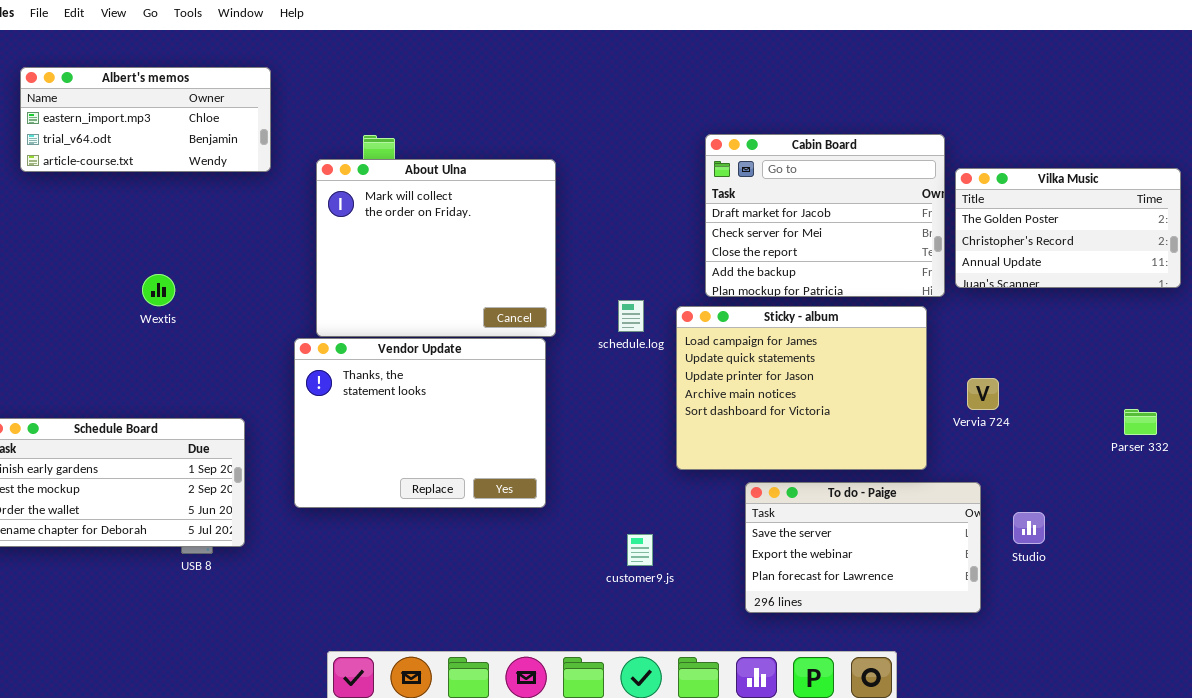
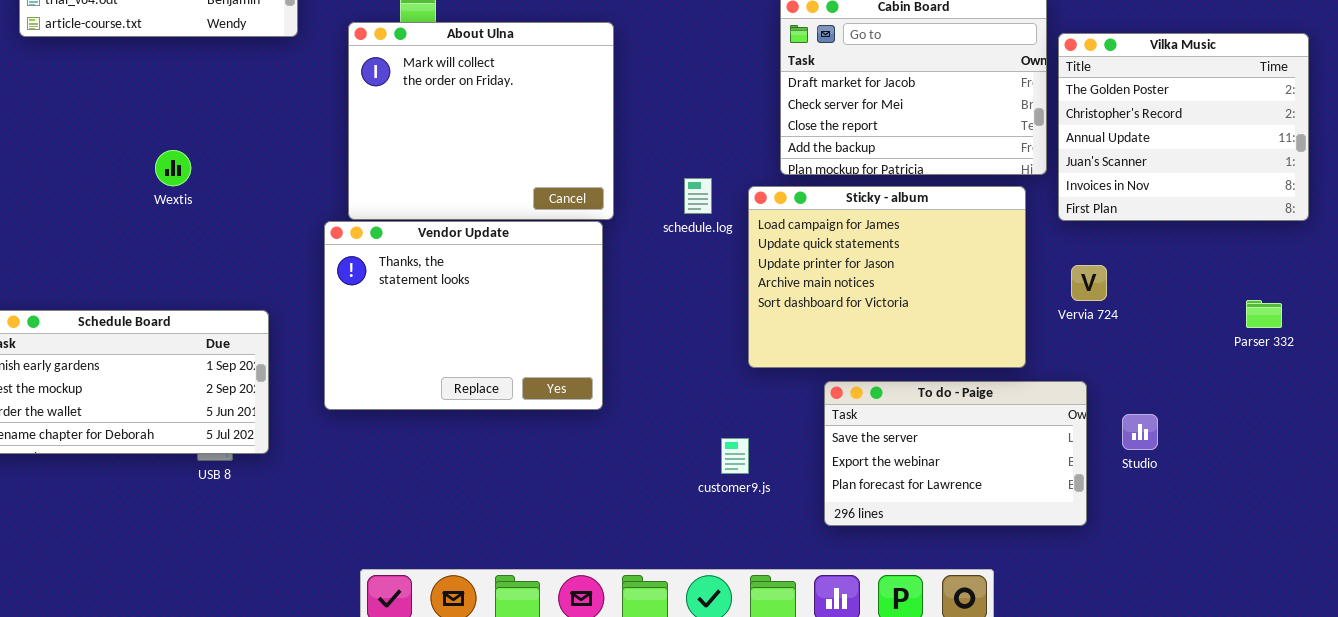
Vilka Music: [955,168,1181,288] -> [1058,33,1309,221], resized
customer9.js: [627,534,653,566] -> [721,438,749,474], moved

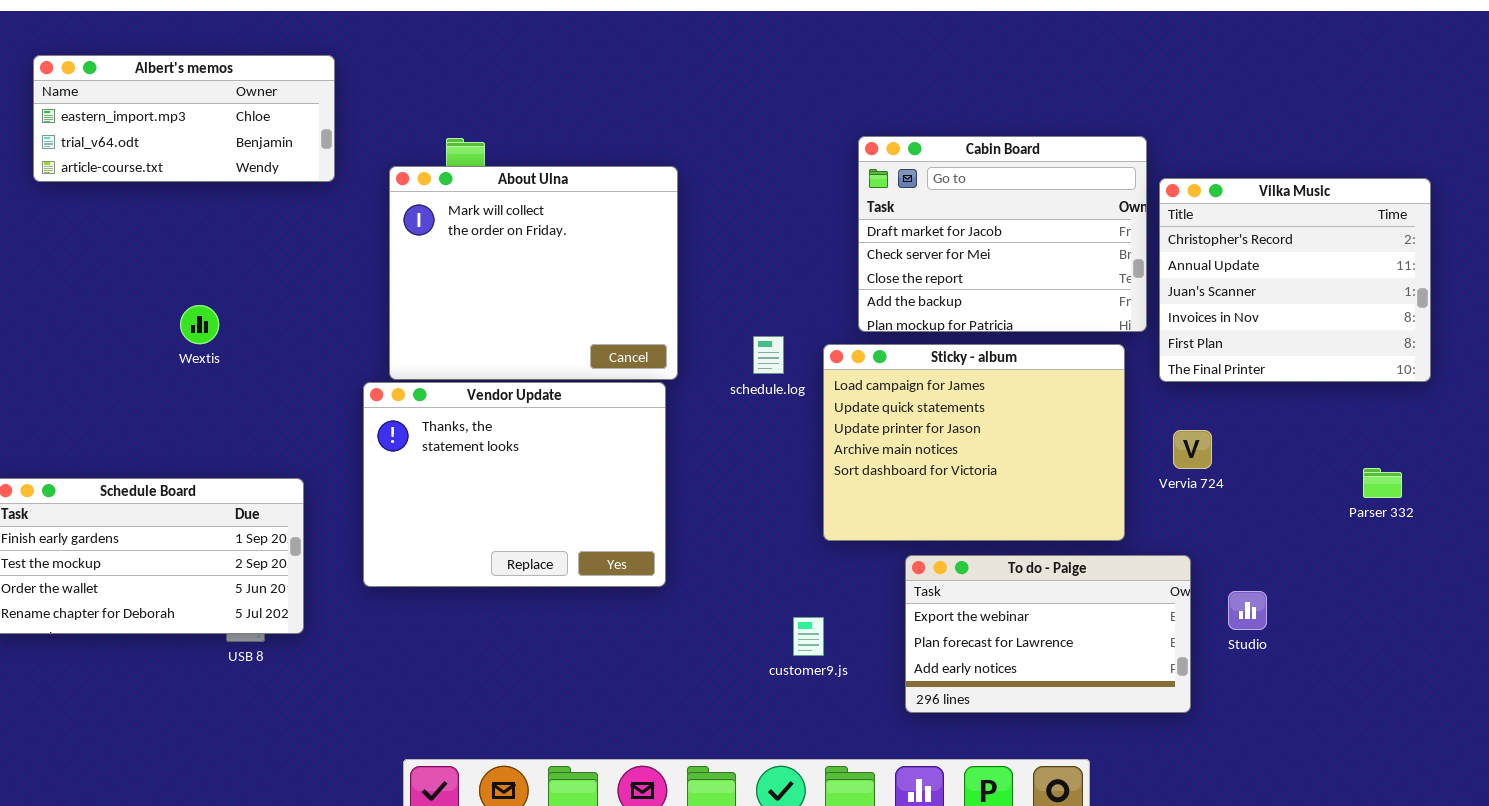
Vilka Music: [1058,33,1309,221] -> [1159,178,1431,382], scrolled down 1 row
To do - Paige: [824,381,1087,526] -> [905,555,1191,713], scrolled down 1 row

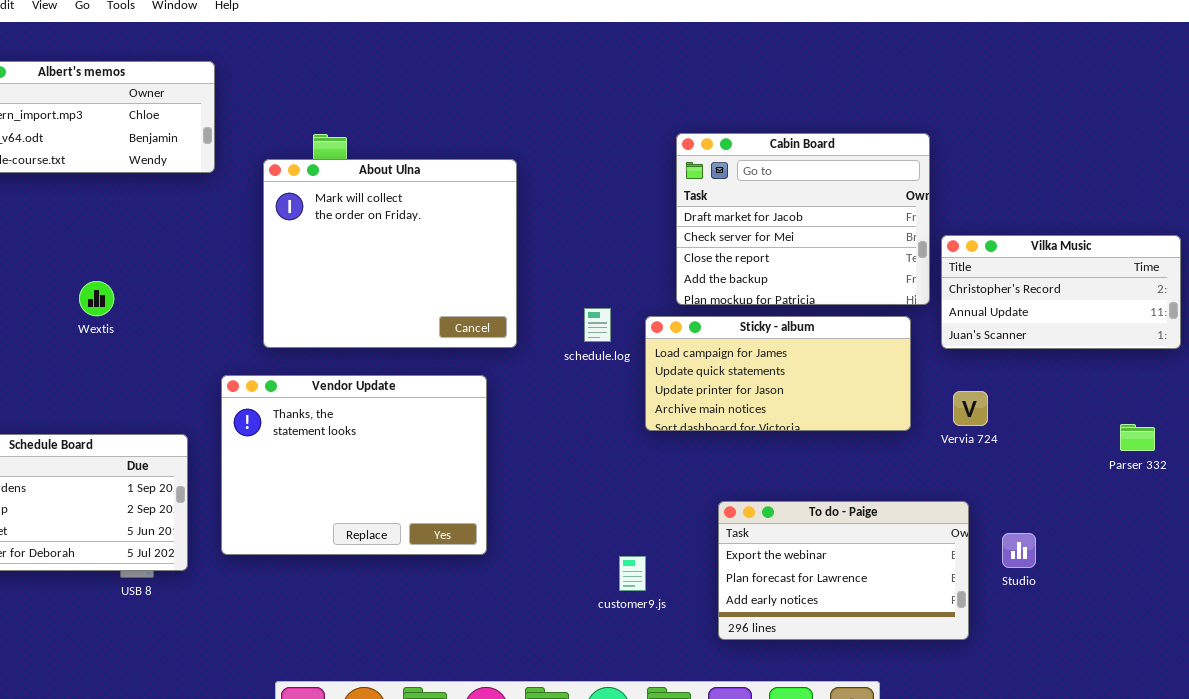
Vilka Music: [1159,178,1431,382] -> [941,235,1181,349], resized
Sticky - album: [823,344,1125,541] -> [645,316,911,431], resized
Vendor Update: [363,382,666,587] -> [221,375,487,555], moved

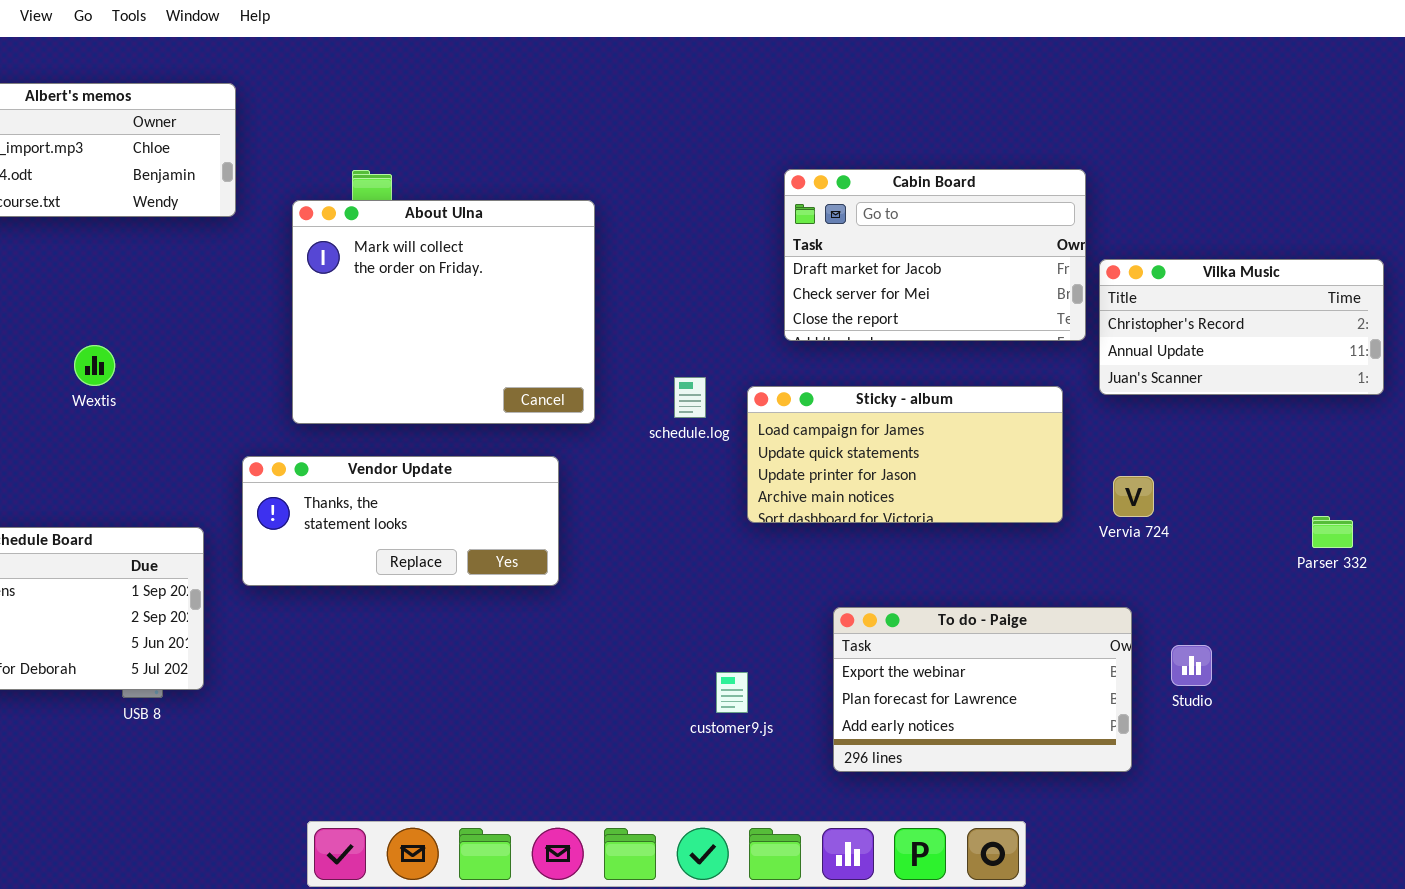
Cabin Board: [676,133,930,305] -> [784,169,1086,341], resized
Vilka Music: [941,235,1181,349] -> [1099,259,1384,395], moved
Vendor Update: [221,375,487,555] -> [242,456,559,586], resized

